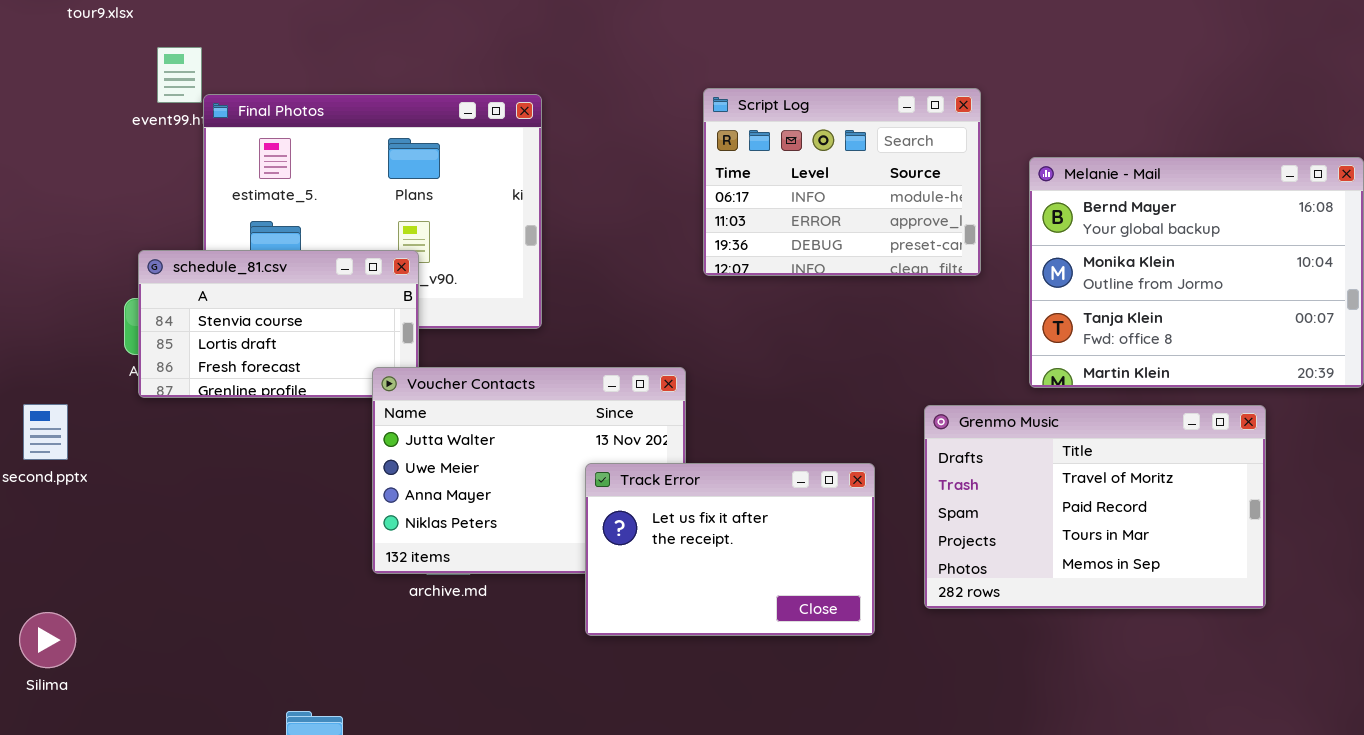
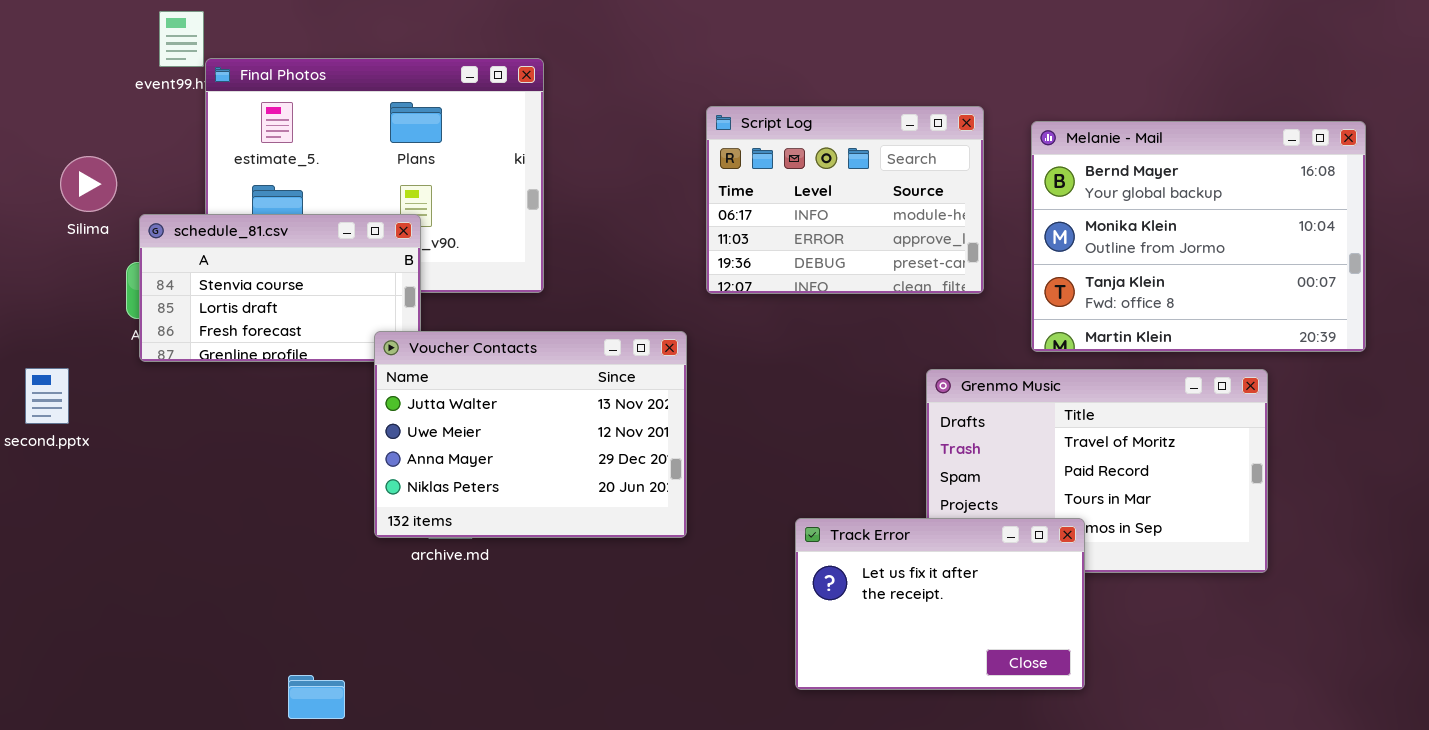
Script Log: [703,88,981,276] -> [706,106,984,294], moved
Track Error: [585,463,875,636] -> [795,518,1085,690], moved
Silima: [19,612,76,668] -> [60,156,117,212], moved

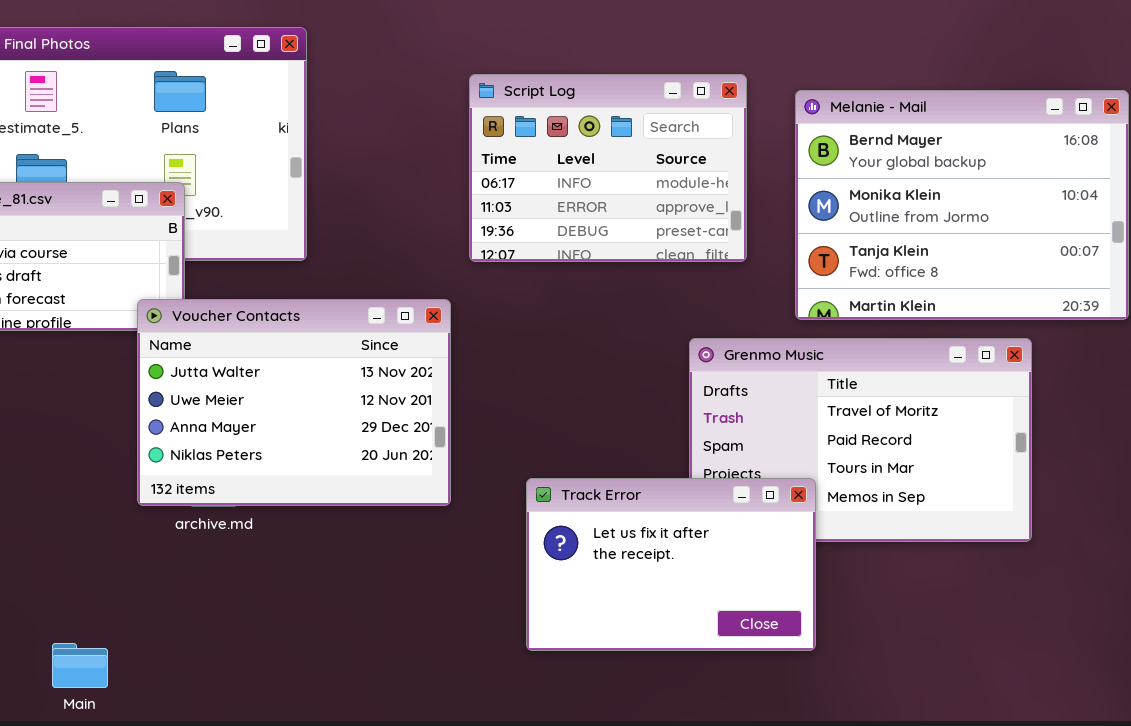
Track Error: [795,518,1085,690] -> [526,478,816,651], moved

